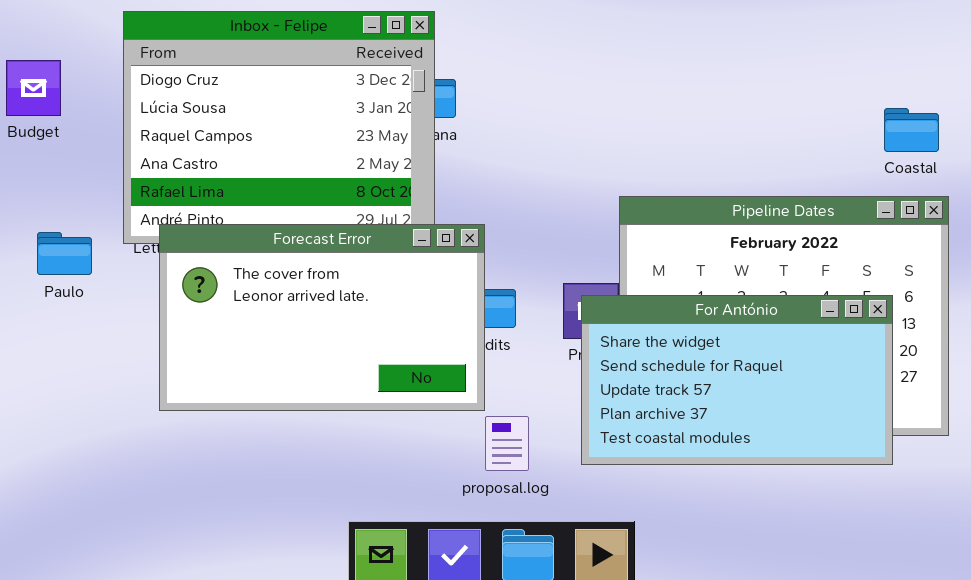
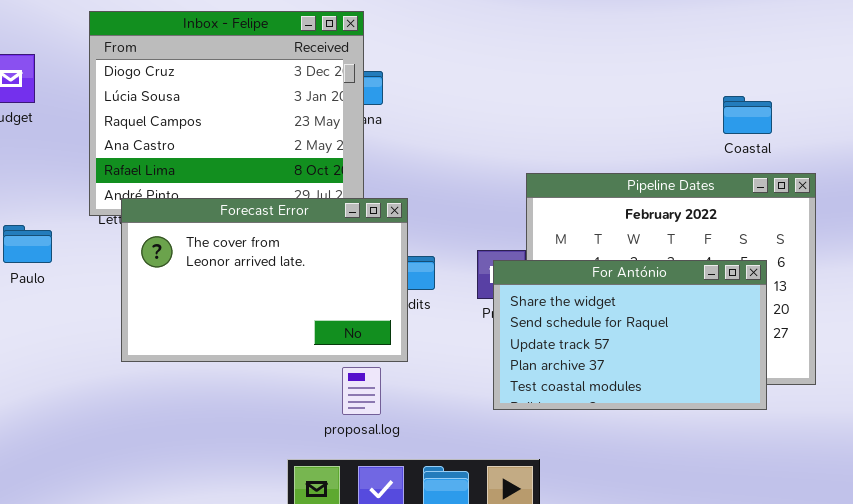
Coastal: [884,108,939,152] -> [723,96,772,134], moved
Paulo: [37,232,92,275] -> [3,225,52,263], moved
proposal.log: [485,416,529,471] -> [342,367,381,415], moved

